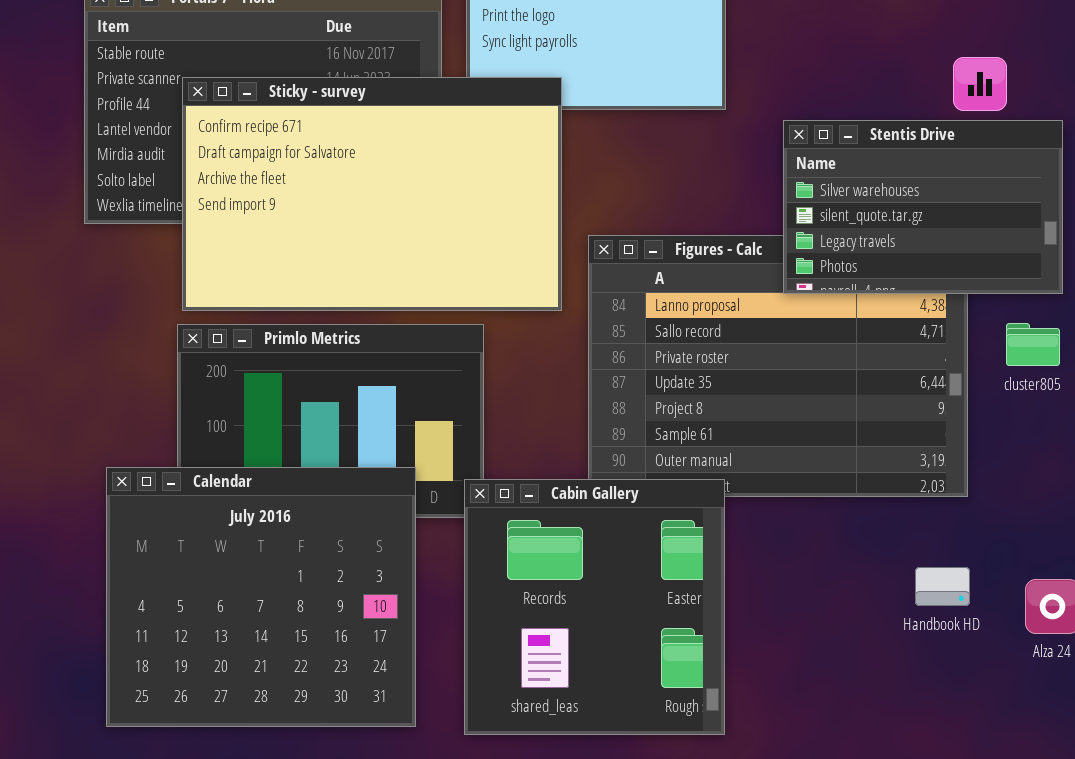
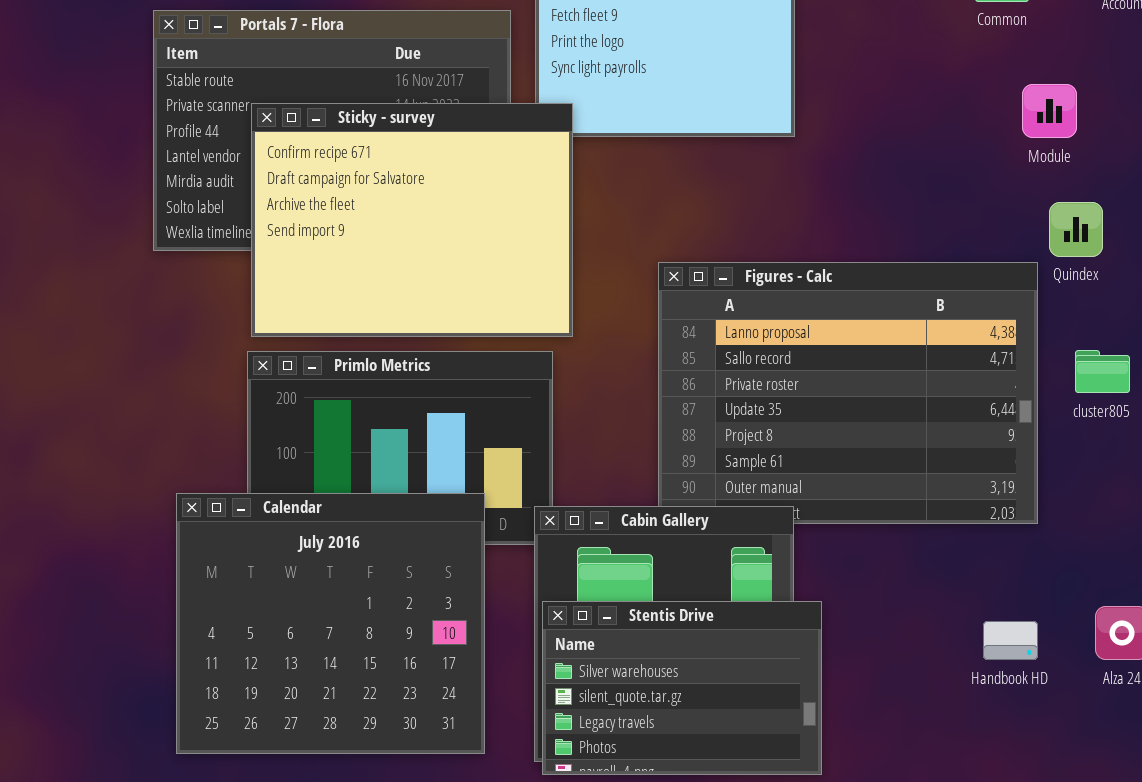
Sticky - survey: [182,77,562,311] -> [251,103,573,337], resized
Stentis Drive: [783,120,1063,294] -> [542,601,822,775], moved
Handbook HD: [915,567,970,606] -> [983,621,1038,660], moved

